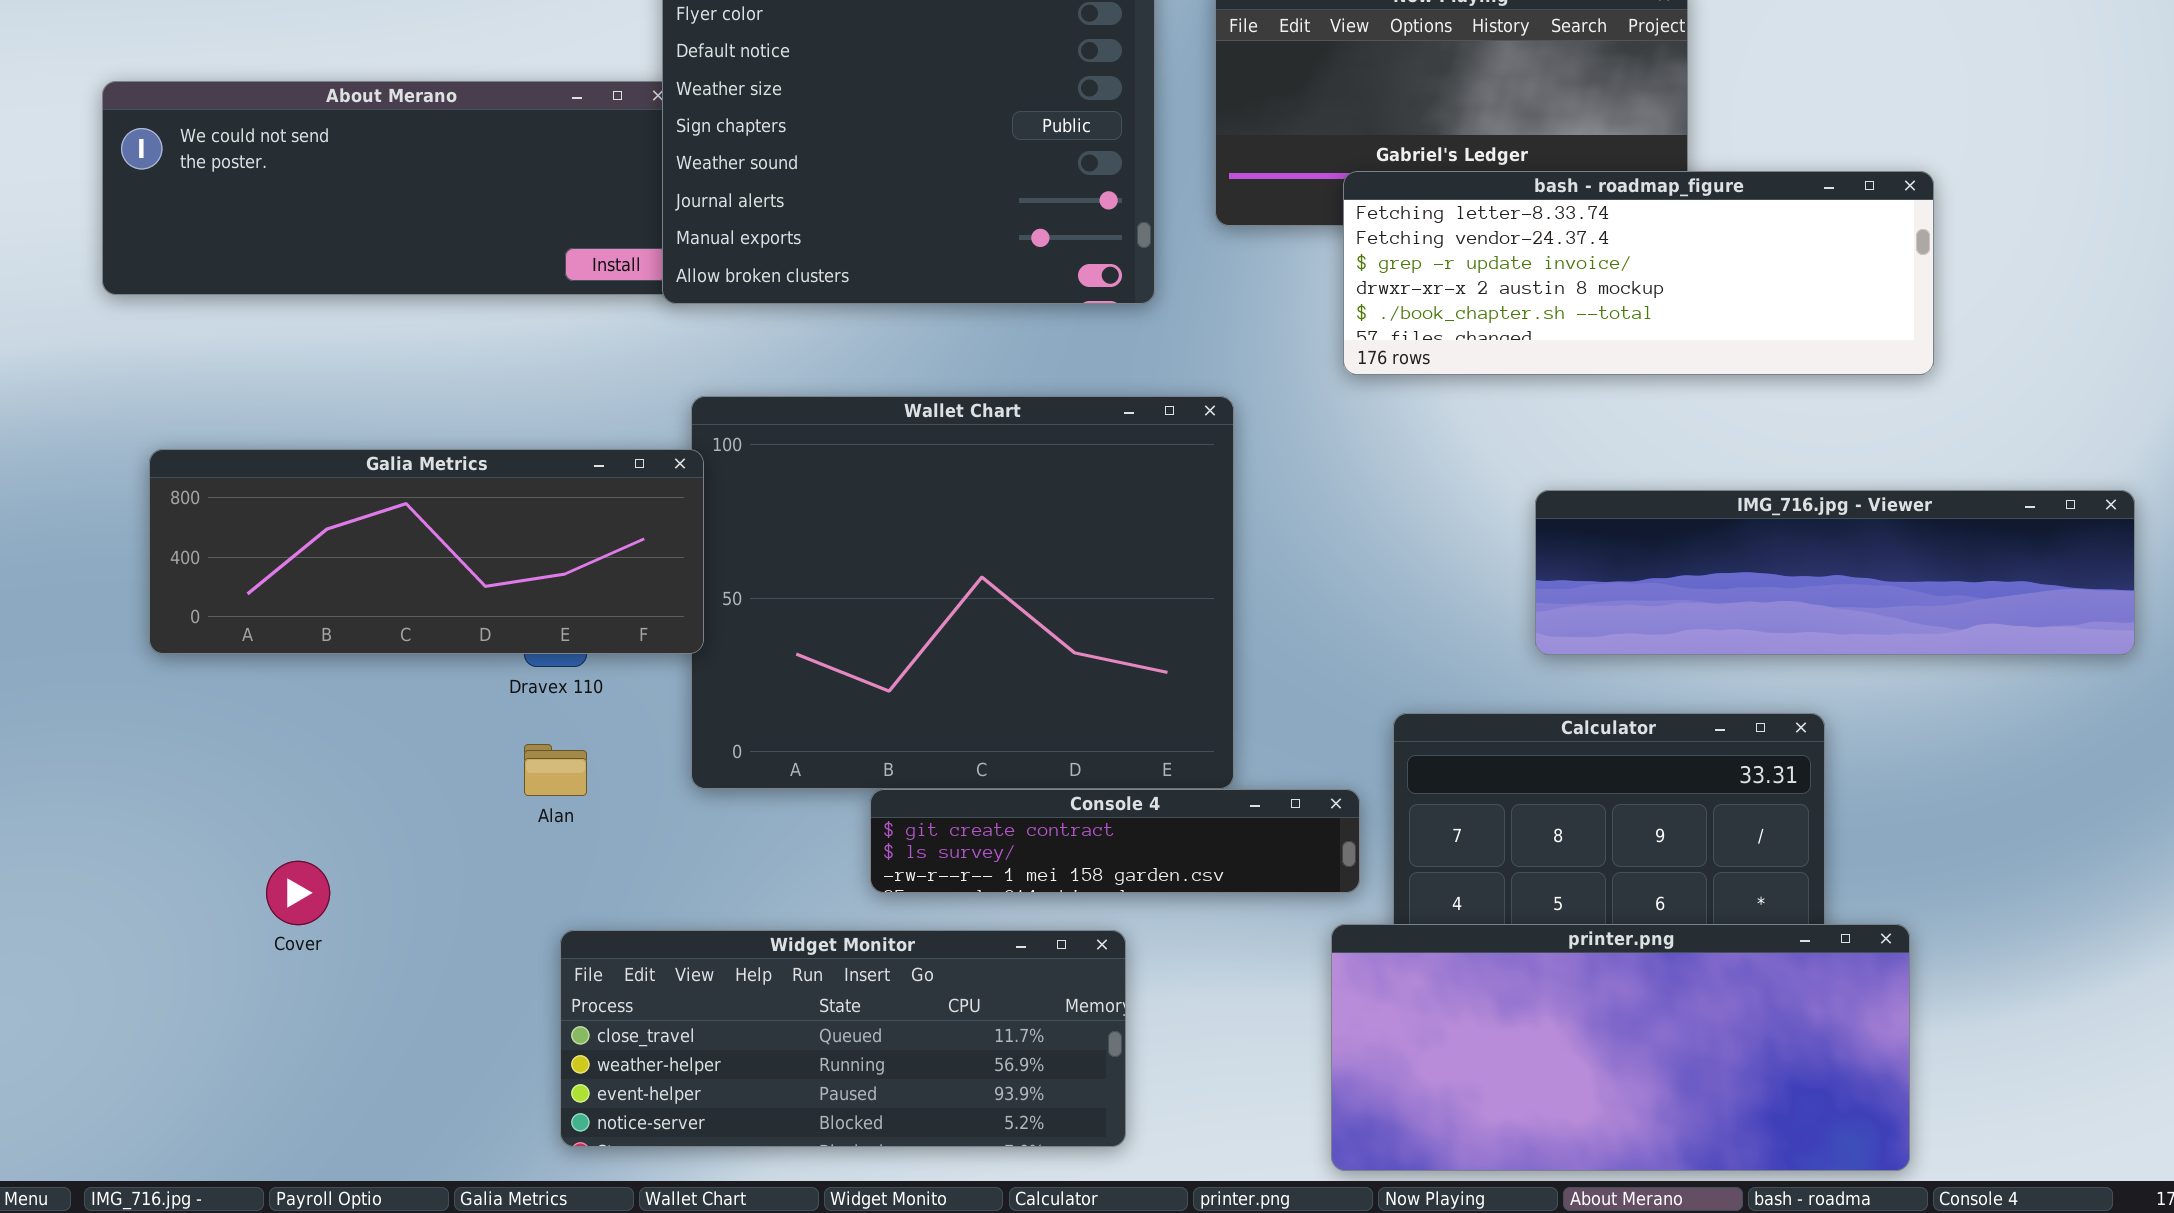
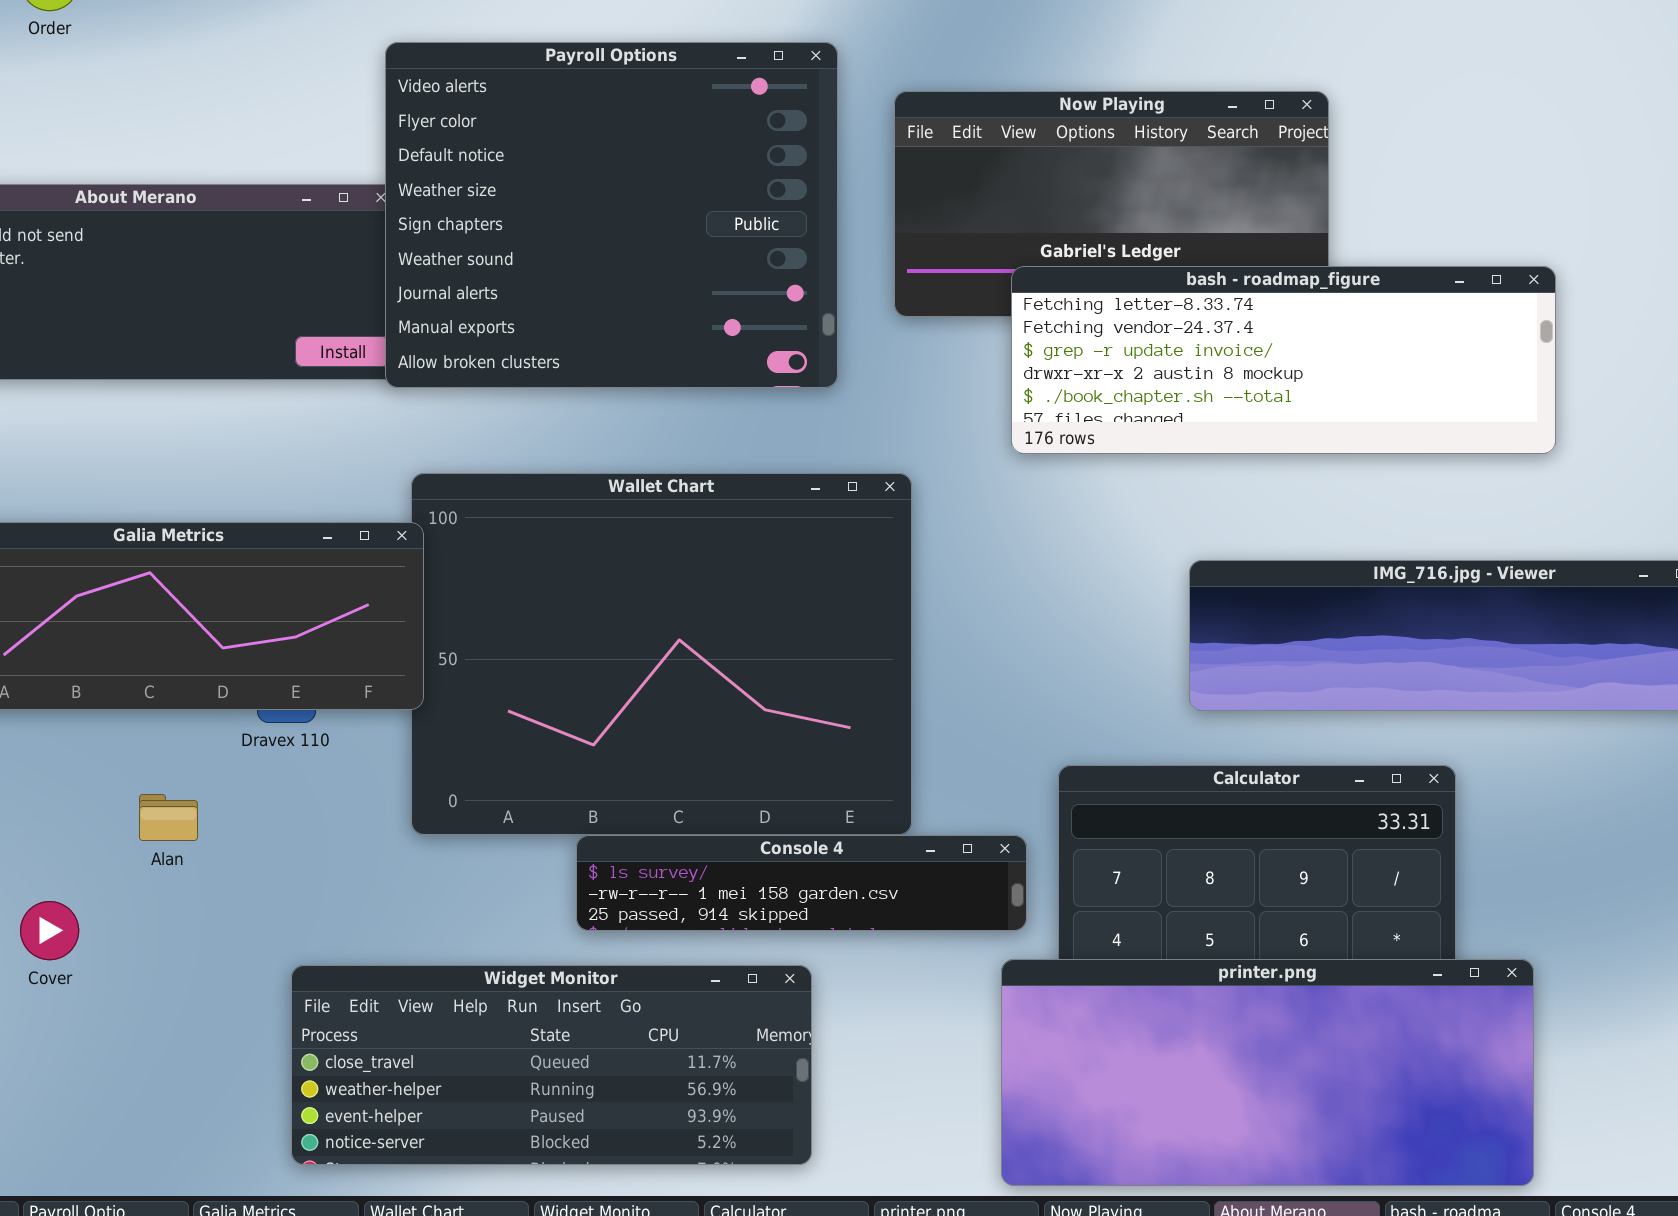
Alan: [524,744,587,796] -> [139,794,198,841], moved
Console 4: [870,789,1360,893] -> [576,835,1027,931], scrolled down 1 row

